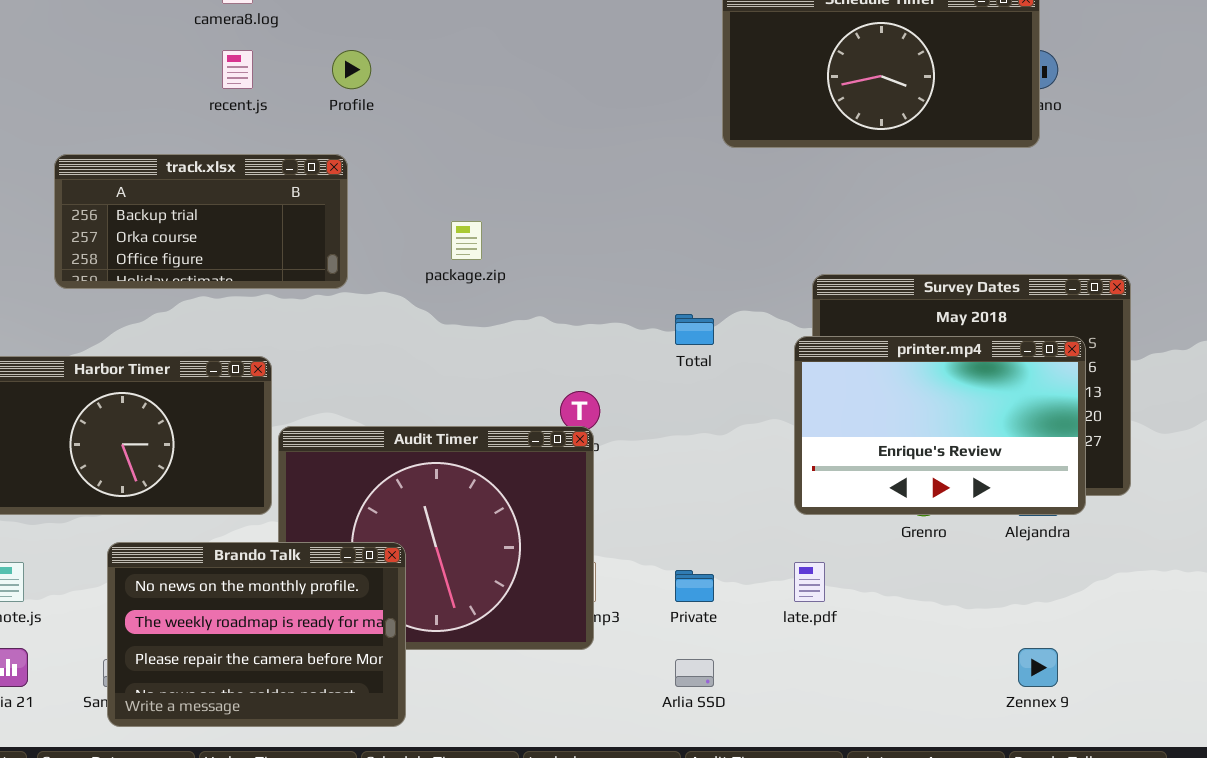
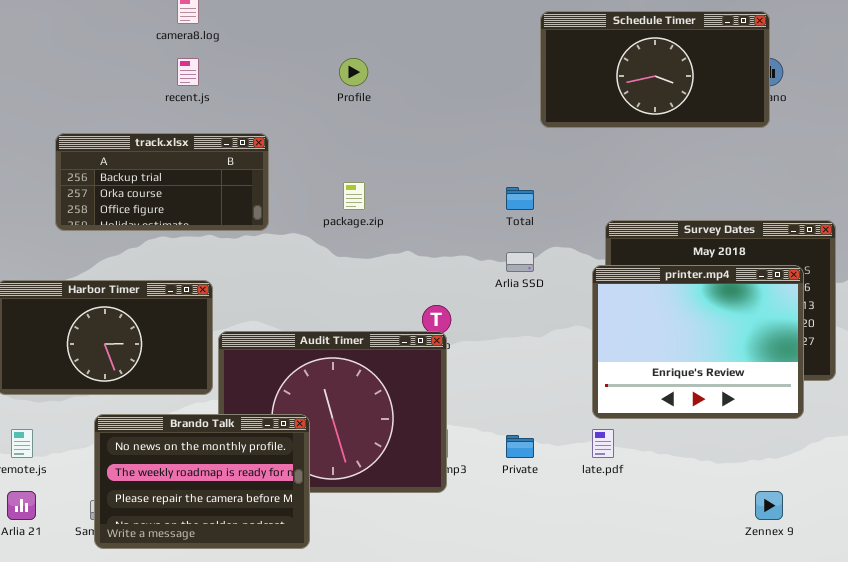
Profile: [332,50,371,89] -> [339,58,368,86], moved
Total: [675,314,714,345] -> [506,187,534,210], moved
printer.mp4: [794,336,1086,515] -> [592,265,804,419], resized
Arlia SSD: [675,659,714,687] -> [506,252,534,272], moved

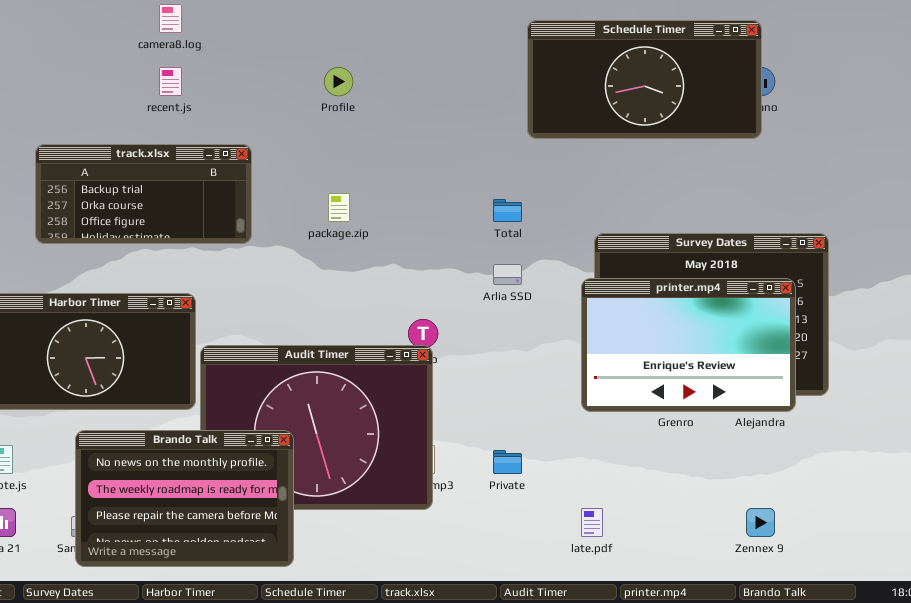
printer.mp4: [592,265,804,419] -> [581,278,796,412], resized
late.pdf: [592,429,614,458] -> [581,508,603,537], moved

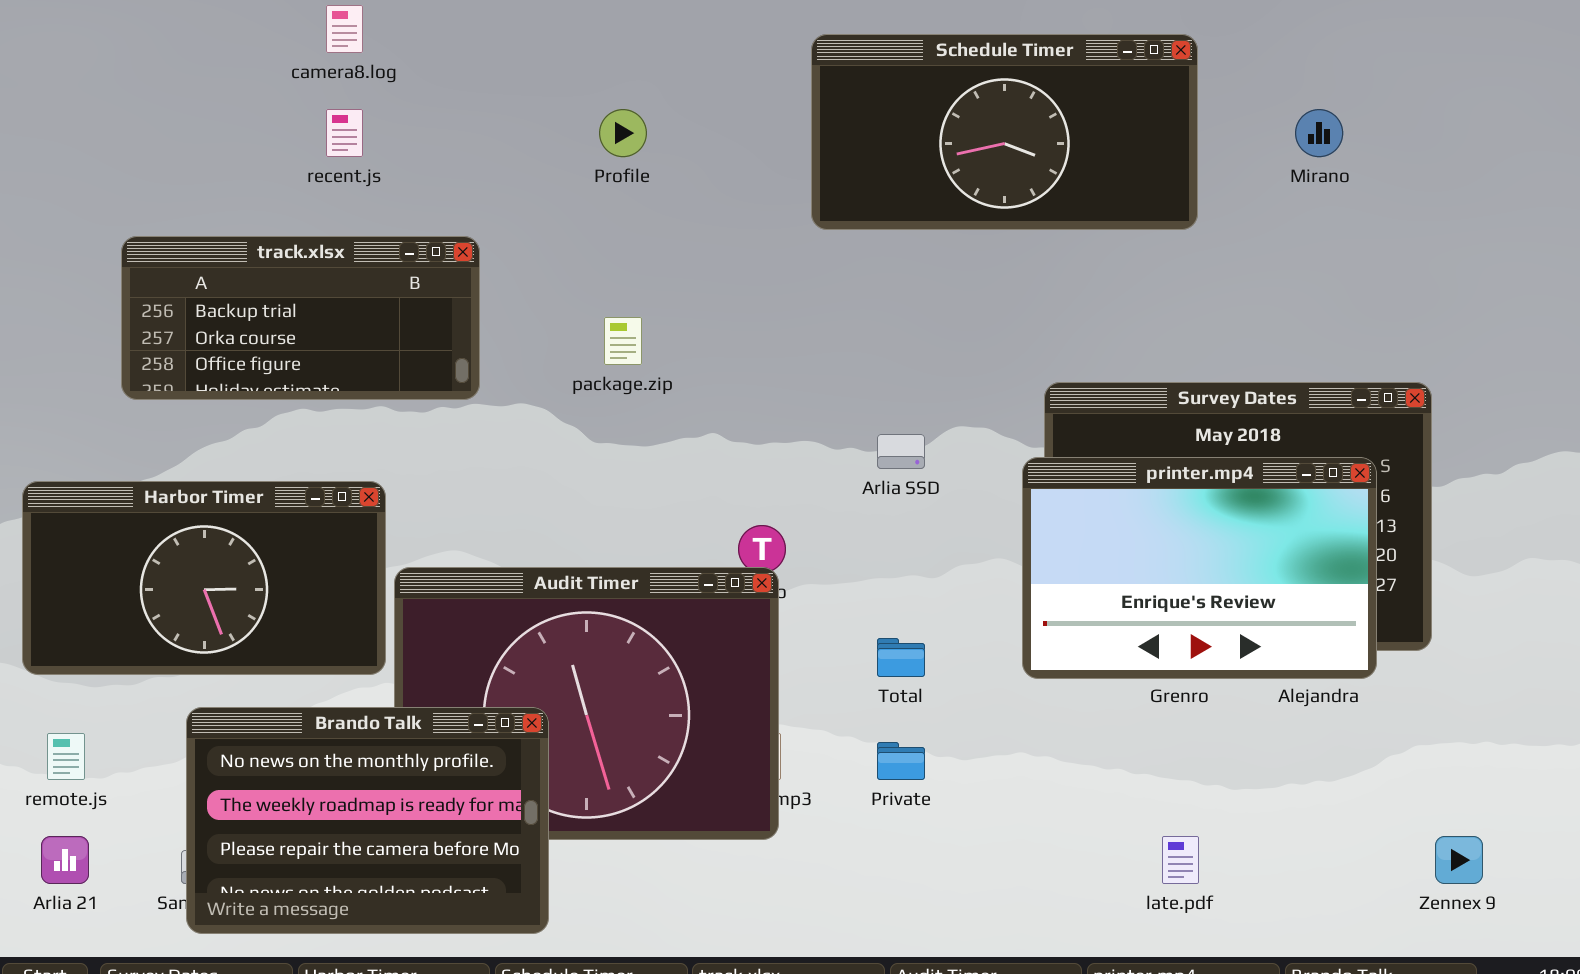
Schedule Timer: [527,20,762,139] -> [811,34,1198,230], moved
Total: [493,199,522,222] -> [877,638,925,677], moved
late.pdf: [581,508,603,537] -> [1162,836,1199,884], moved
Zennex 9: [746,508,775,537] -> [1435,836,1483,884], moved

